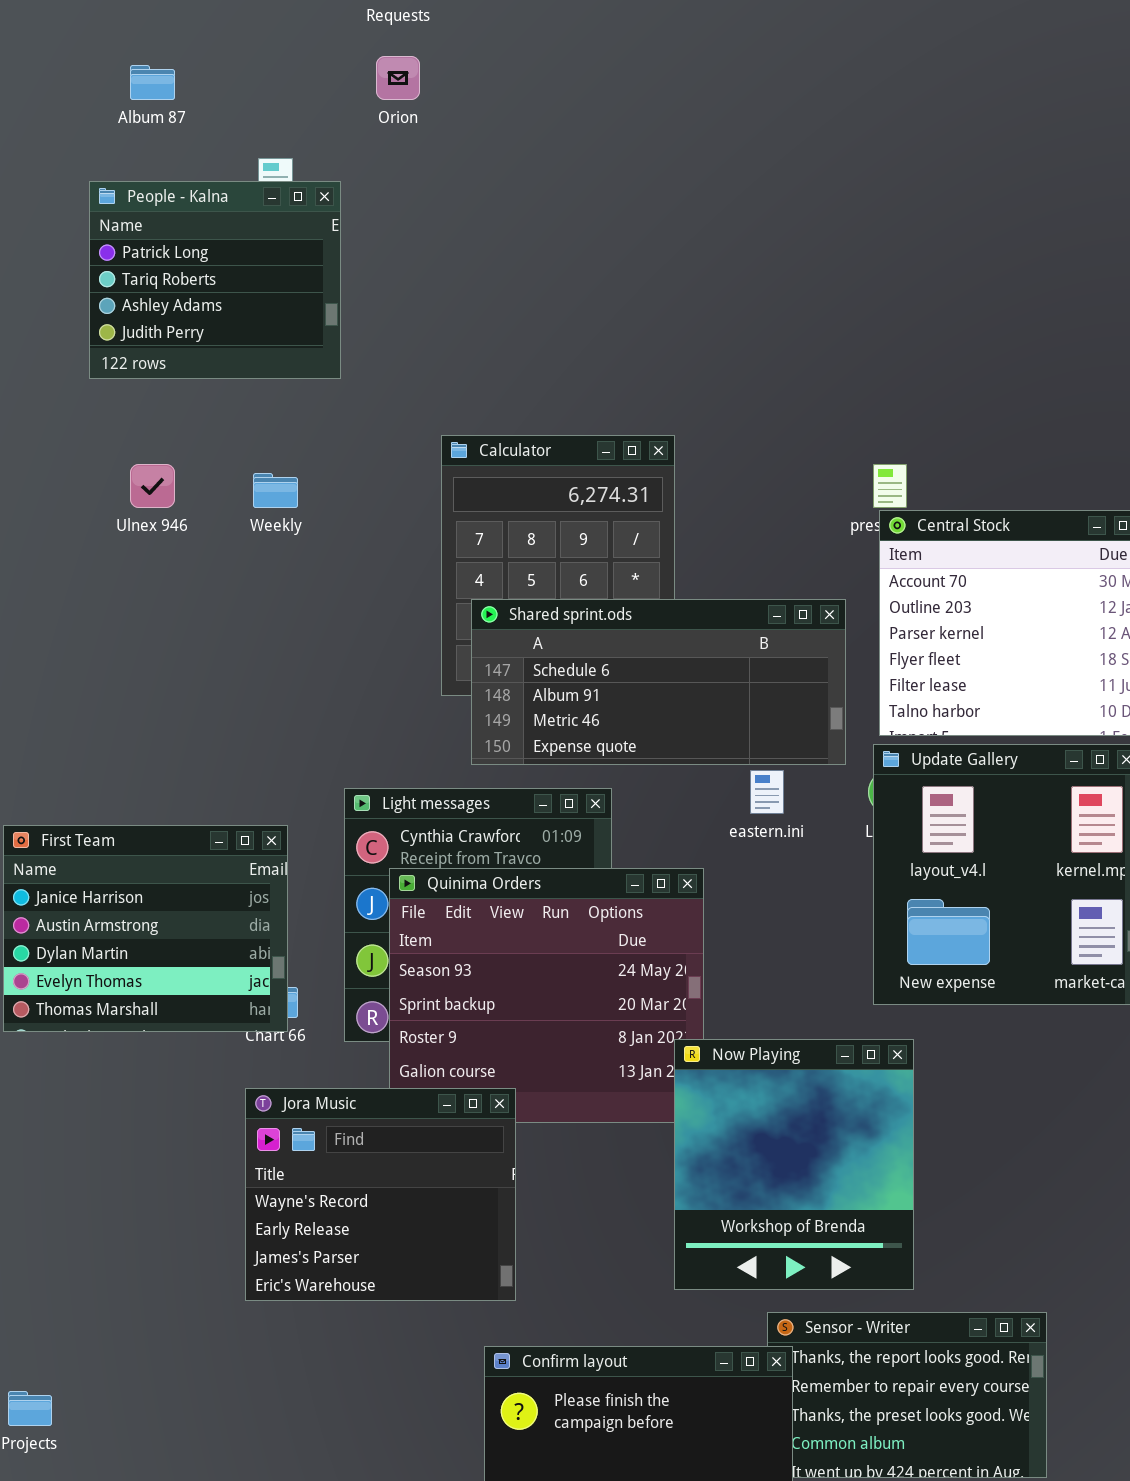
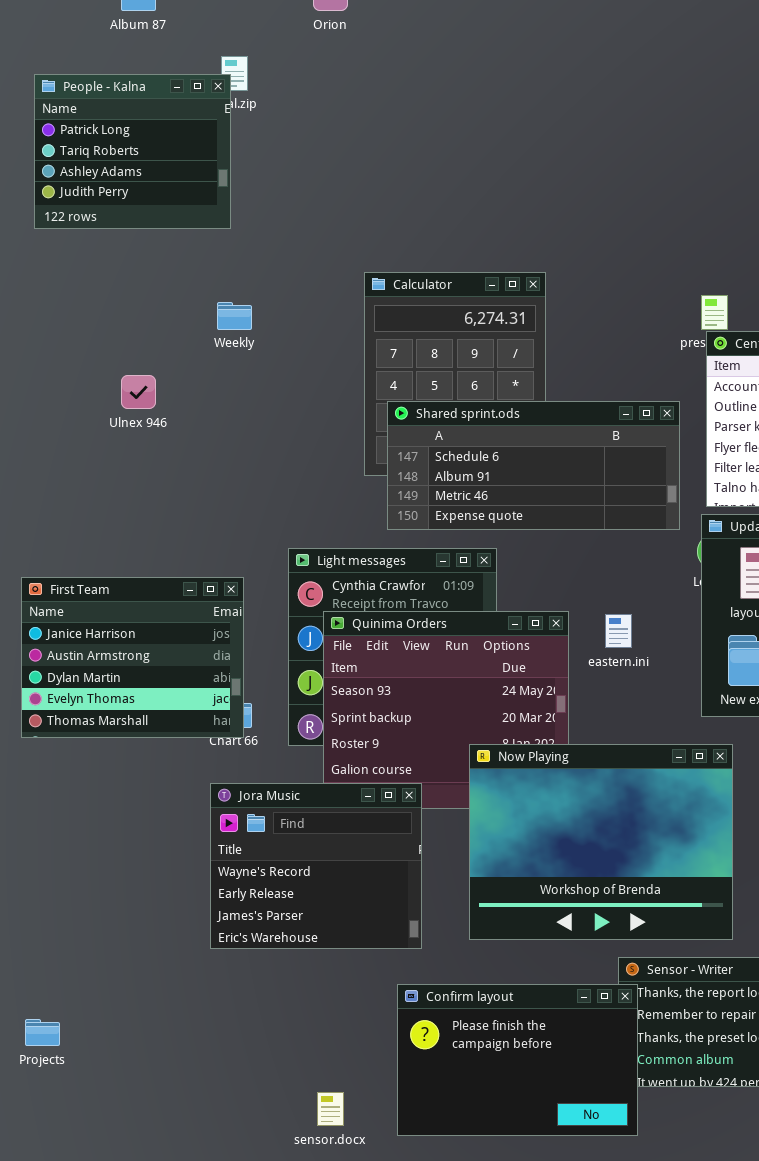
People - Kalna: [89,181,341,379] -> [34,74,231,229], moved
Ulnex 946: [130,464,175,508] -> [121,375,156,409], moved
eastern.ini: [750,770,784,814] -> [605,614,632,648], moved
Now Playing: [674,1039,914,1290] -> [469,744,733,940], resized

